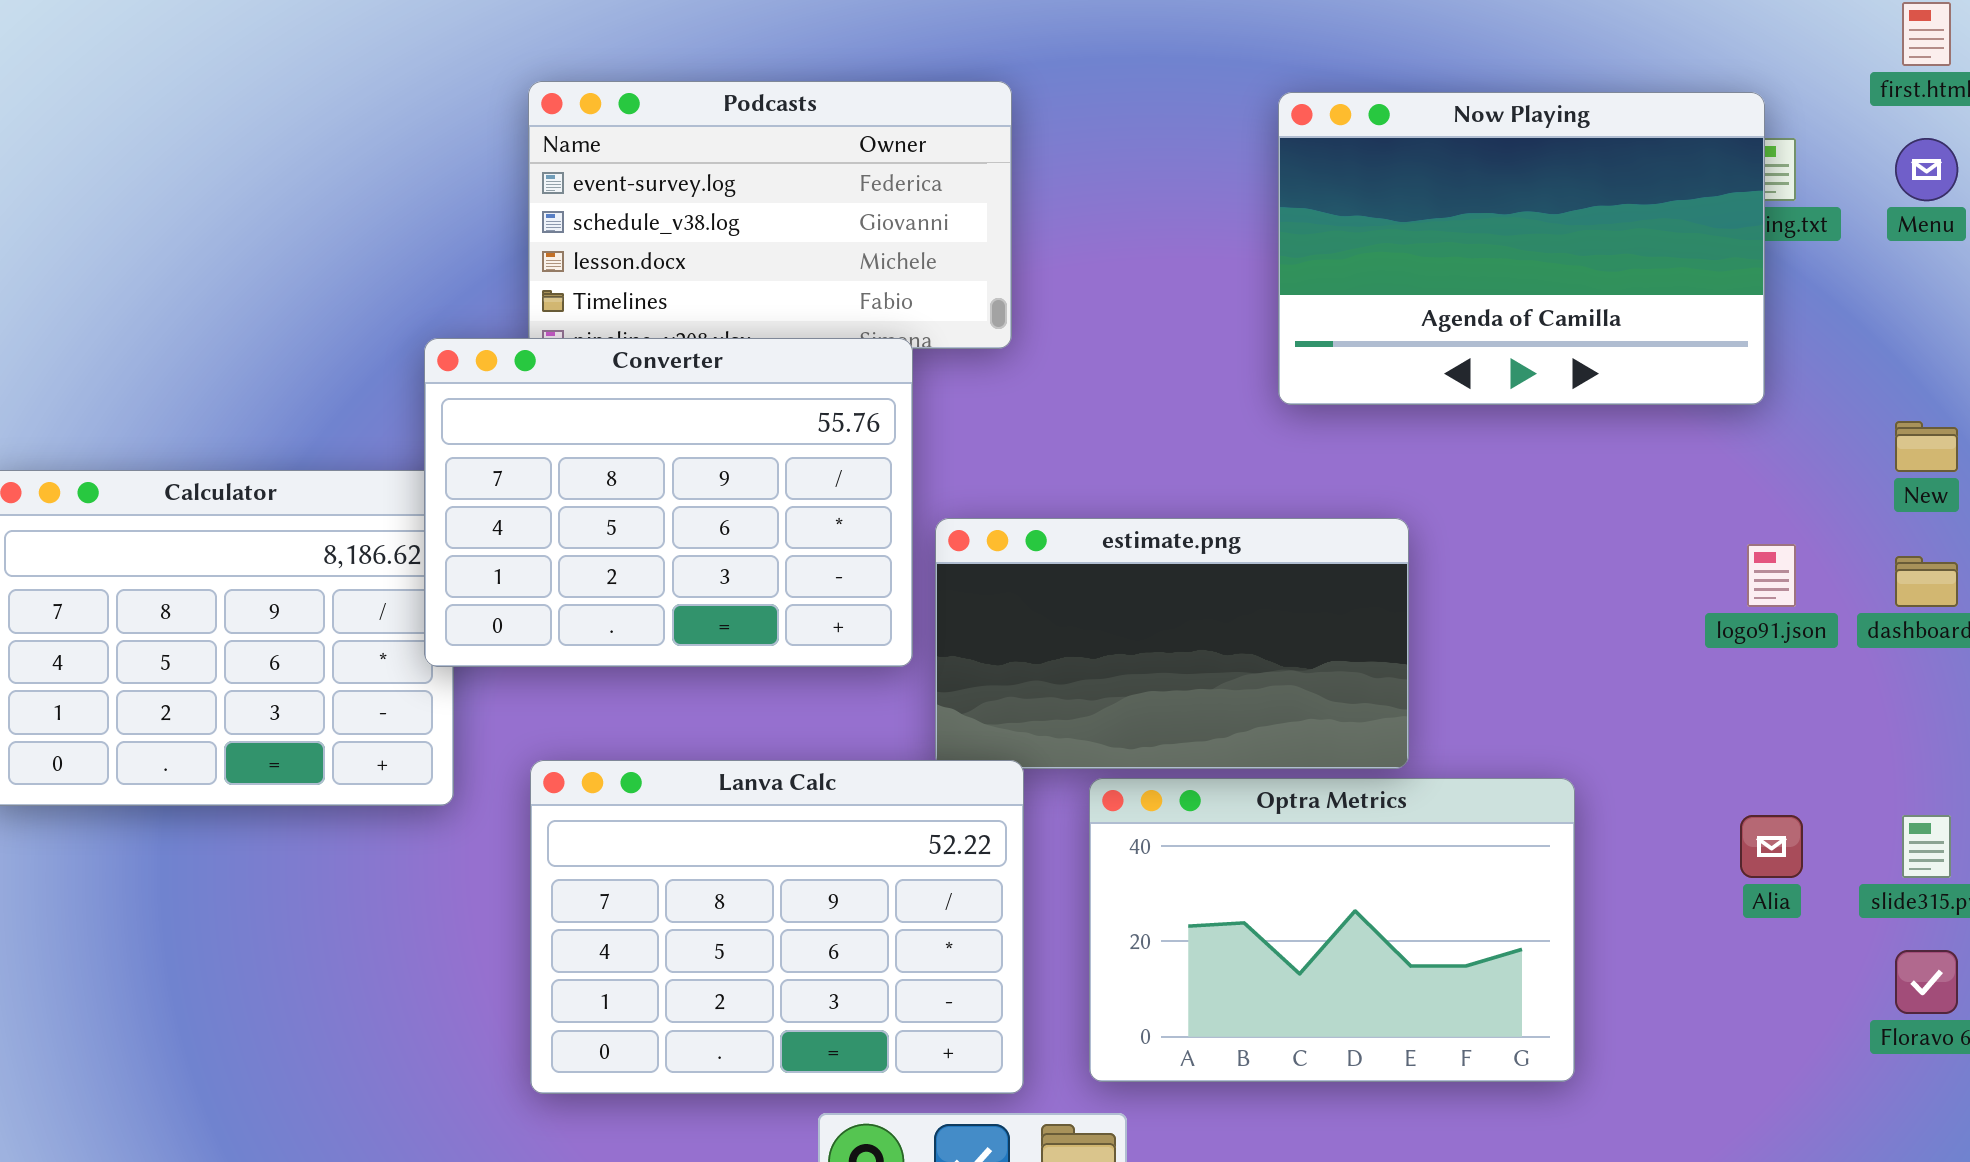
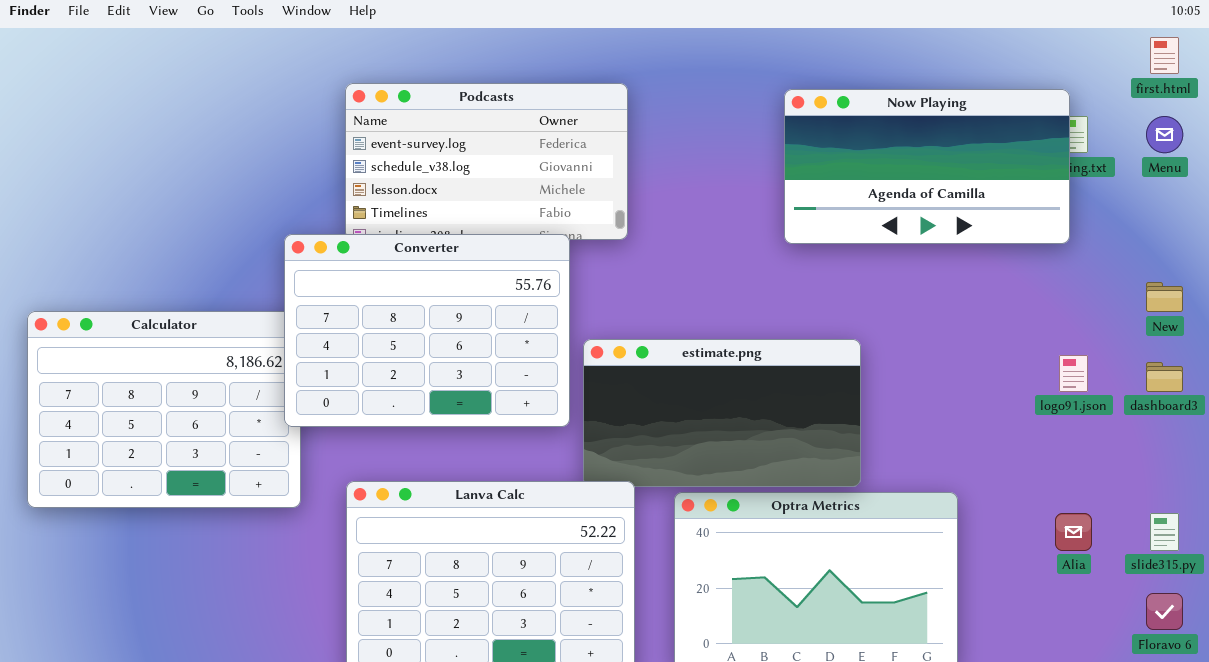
Now Playing: [1278,92,1765,405] -> [784,89,1070,244], resized

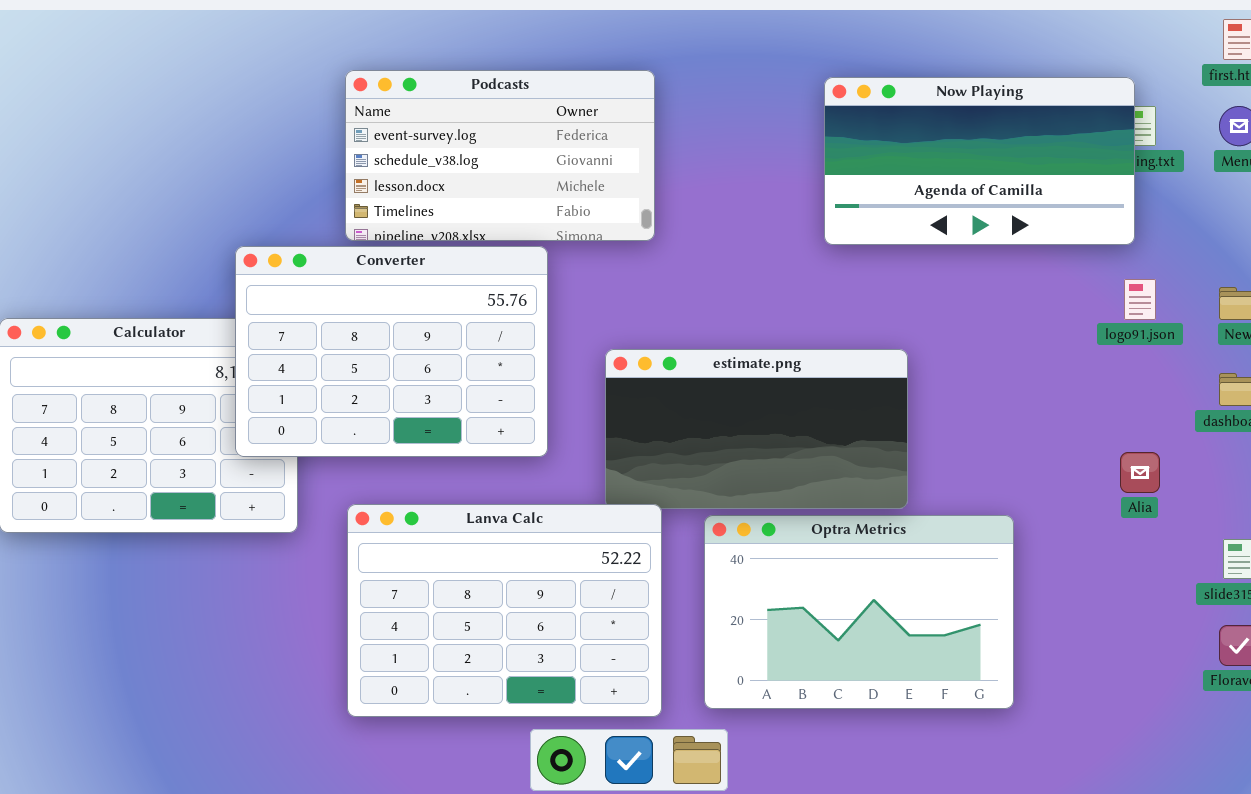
Converter: [284,234,570,427] -> [235,246,548,457], moved
logo91.json: [1059,355,1088,392] -> [1124,279,1156,320], moved
Alia: [1055,513,1092,551] -> [1120,452,1160,493], moved

